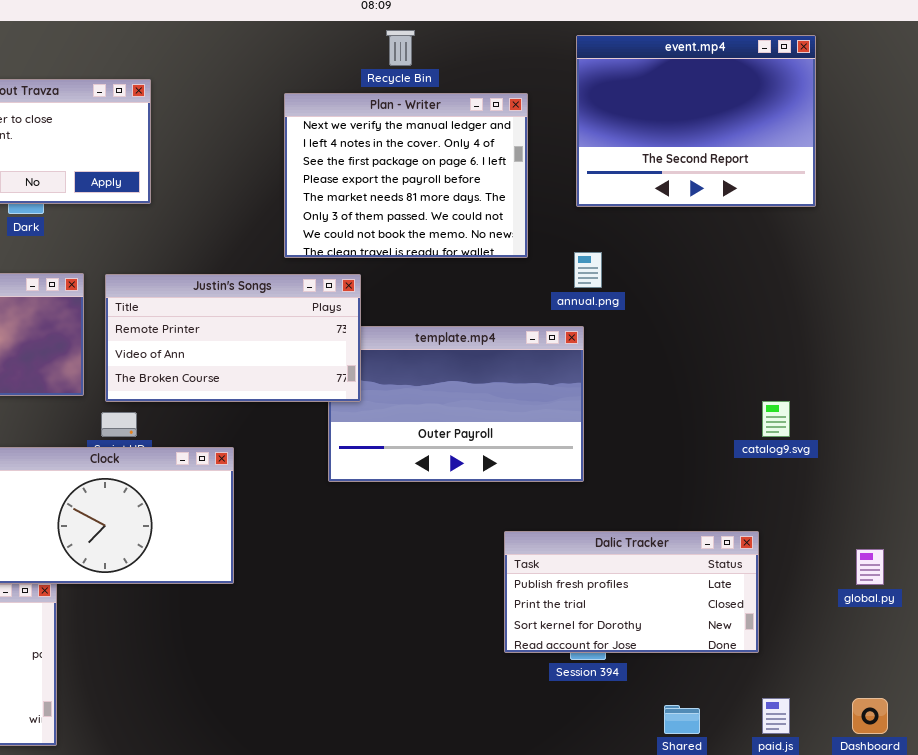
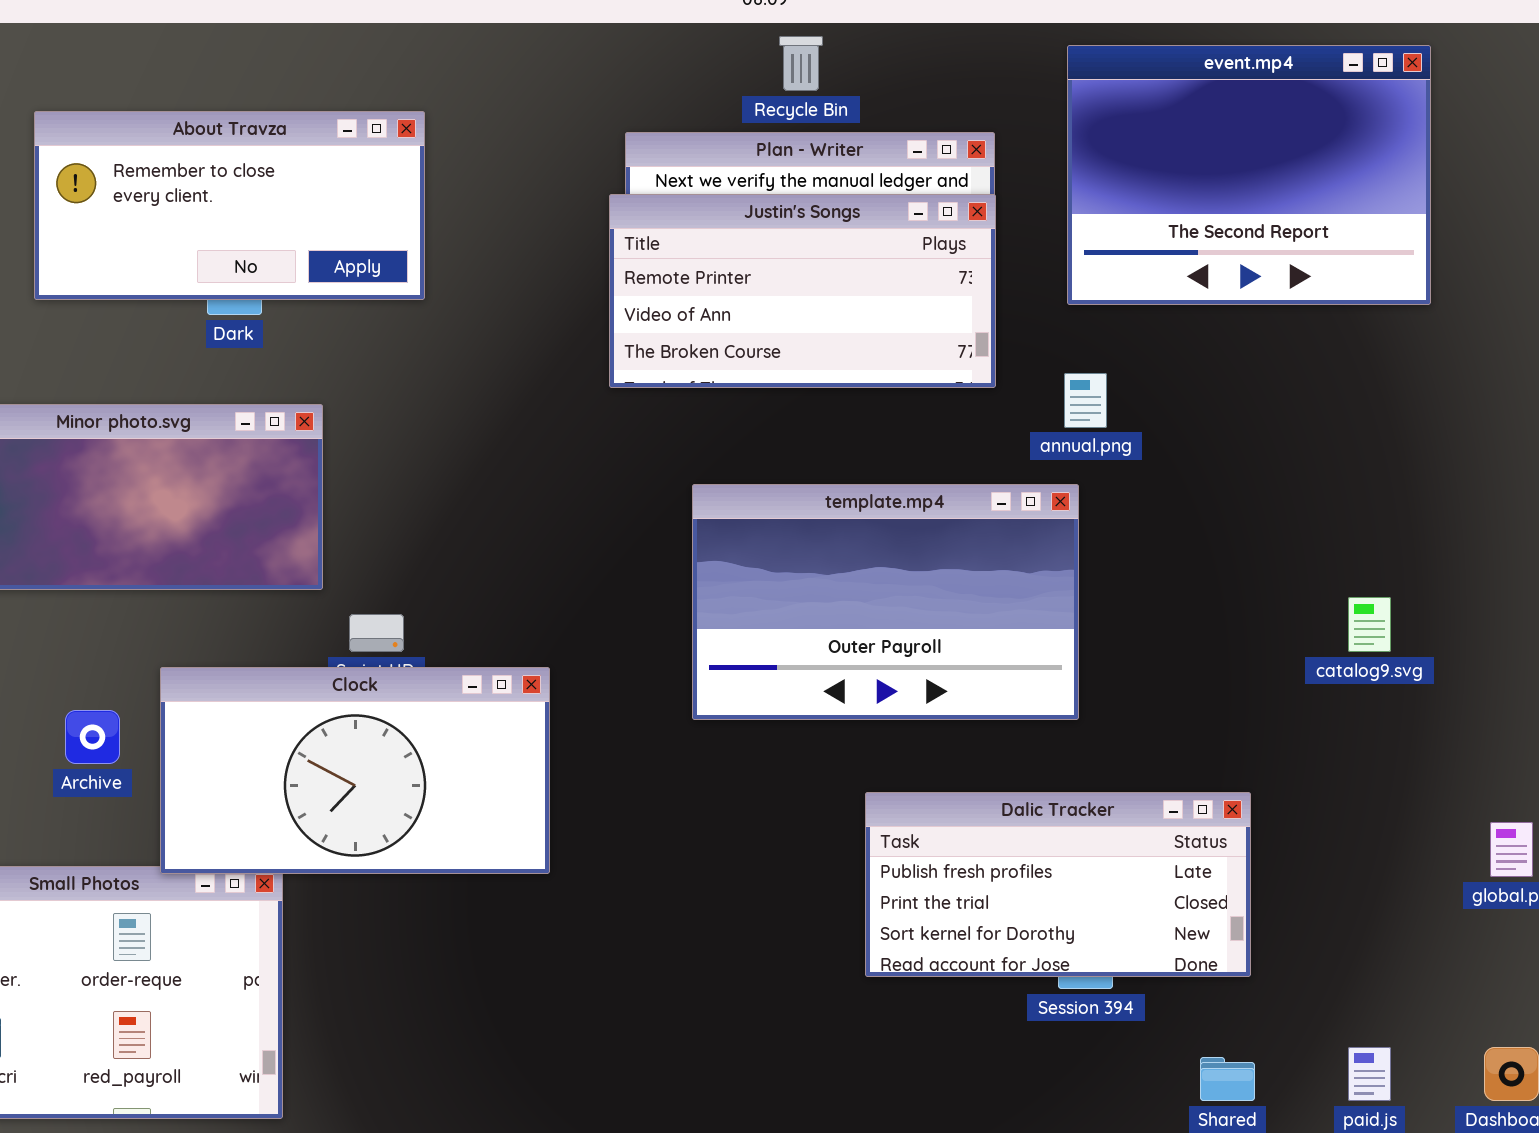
Justin's Songs: [105,274,361,402] -> [609,194,996,388], moved
Dalic Tracker: [504,531,759,653] -> [865,792,1251,977], moved

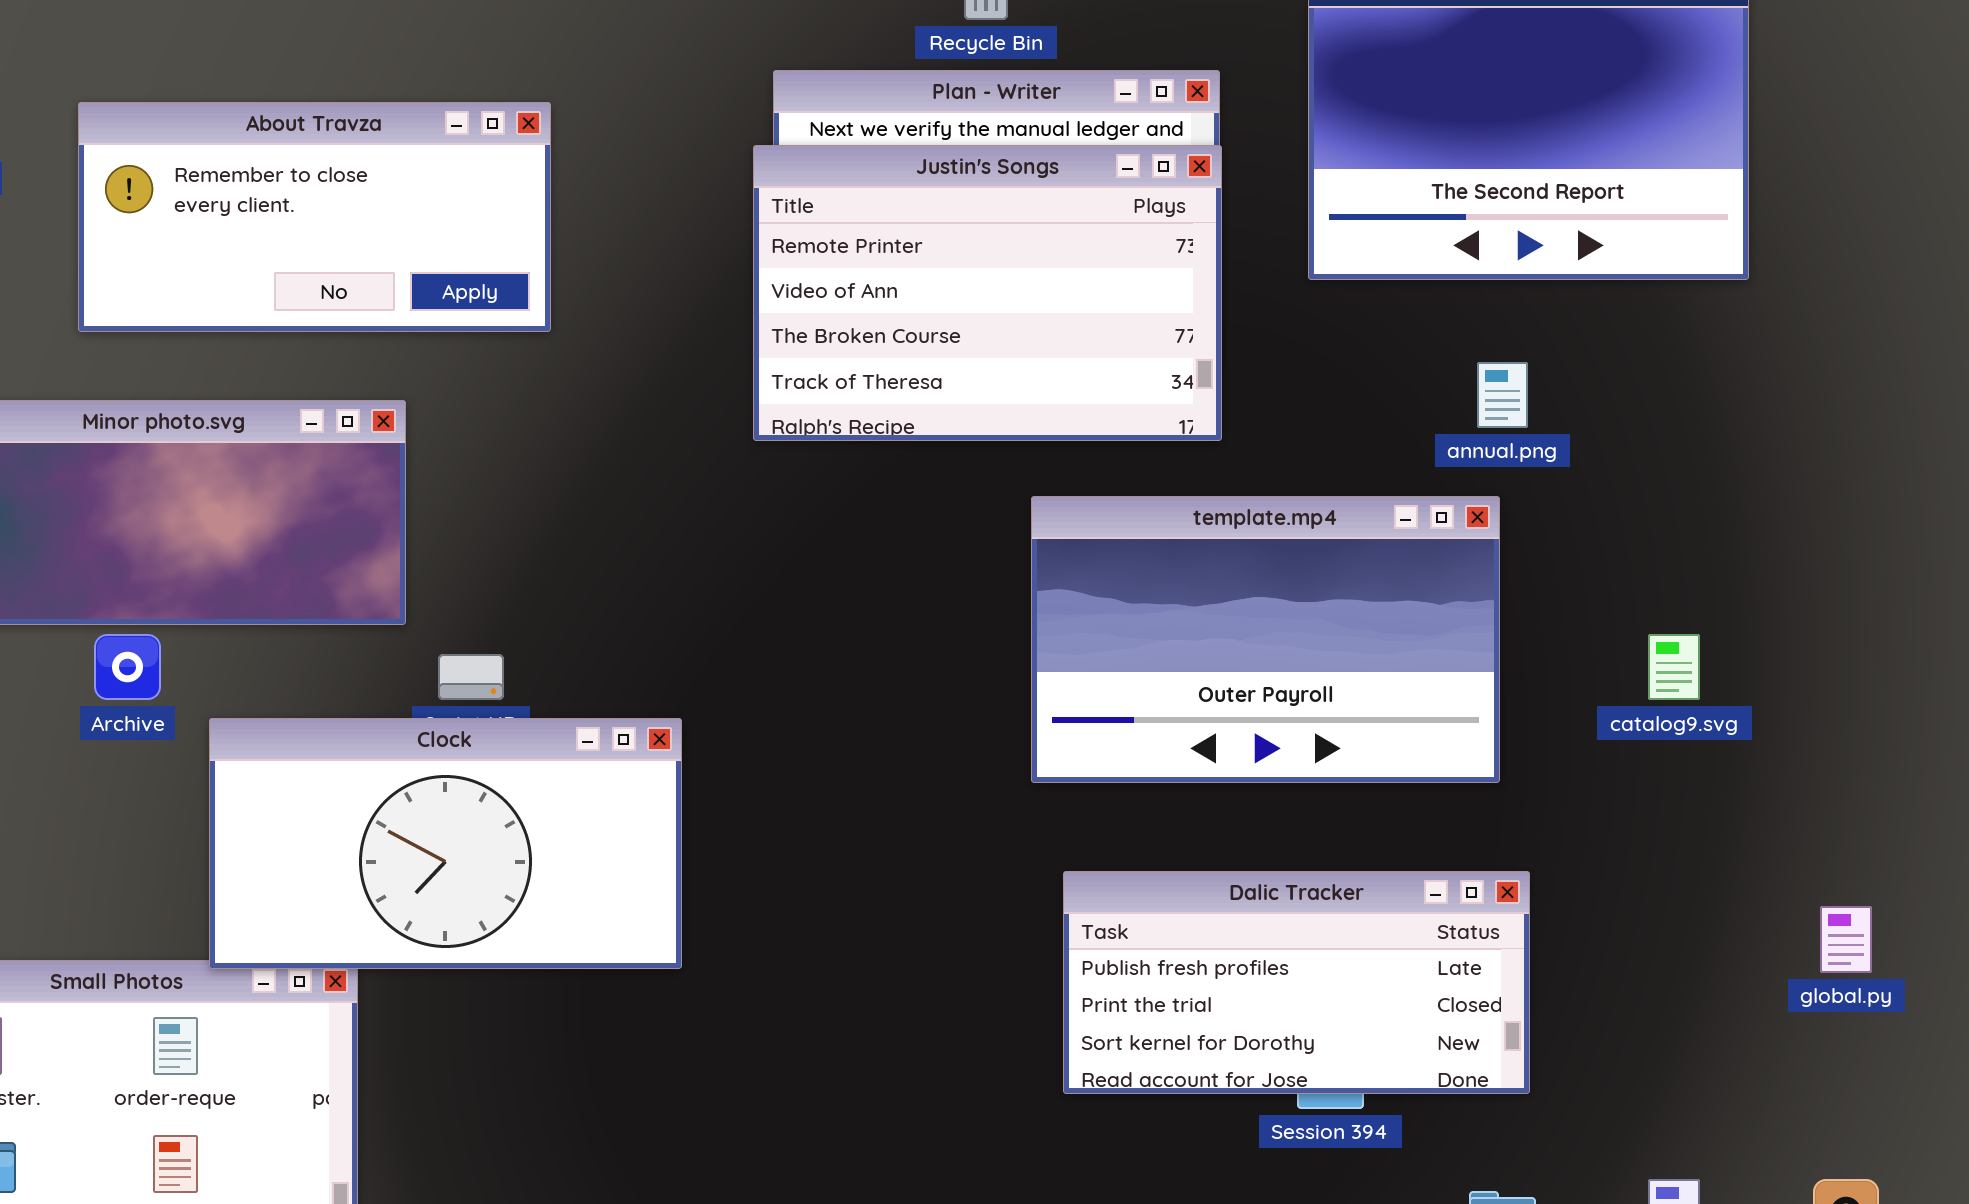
About Travza: [34,111,425,300] -> [78,102,551,332], moved
Justin's Songs: [609,194,996,388] -> [753,145,1222,441], resized
annual.png: [1064,373,1107,428] -> [1477,362,1528,428], moved
template.mp4: [692,484,1079,720] -> [1031,496,1500,783], moved
Archive: [65,710,120,764] -> [94,634,161,700], moved

